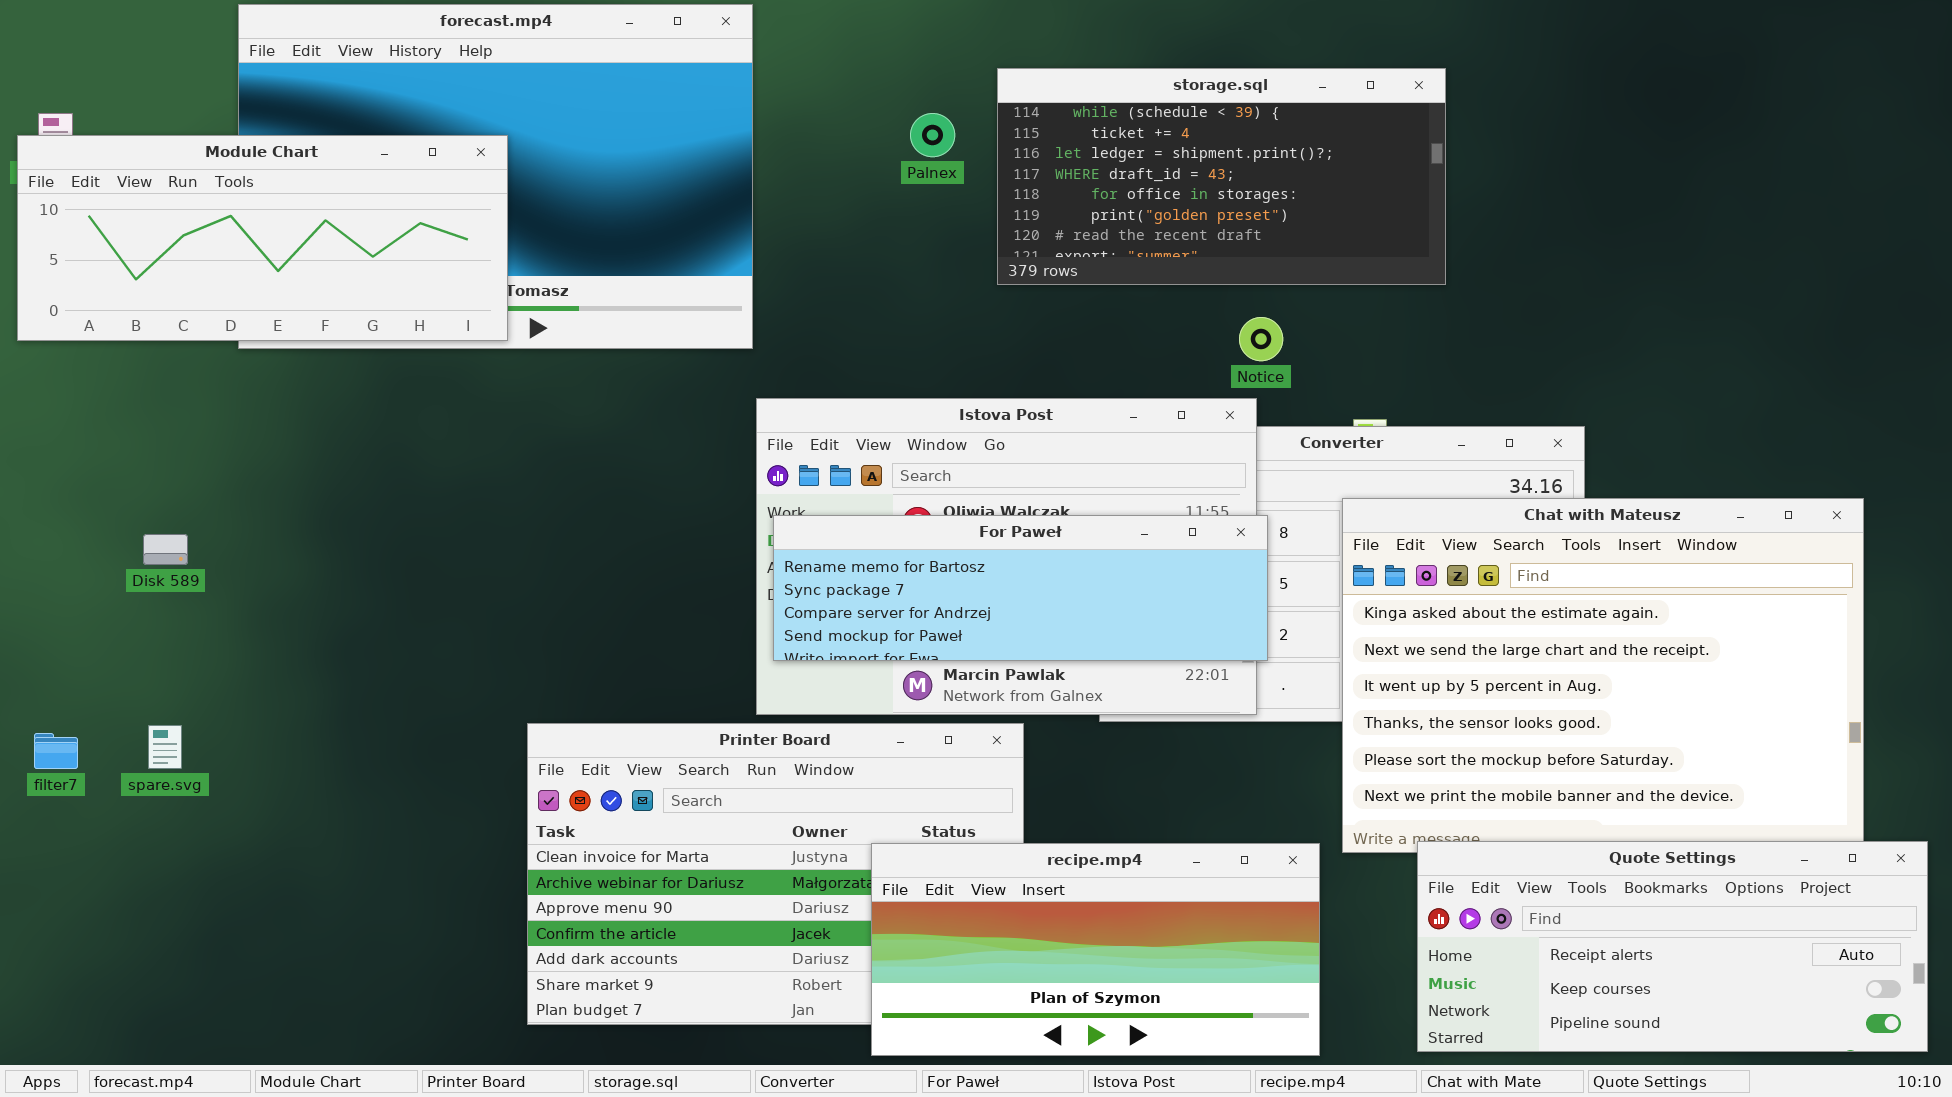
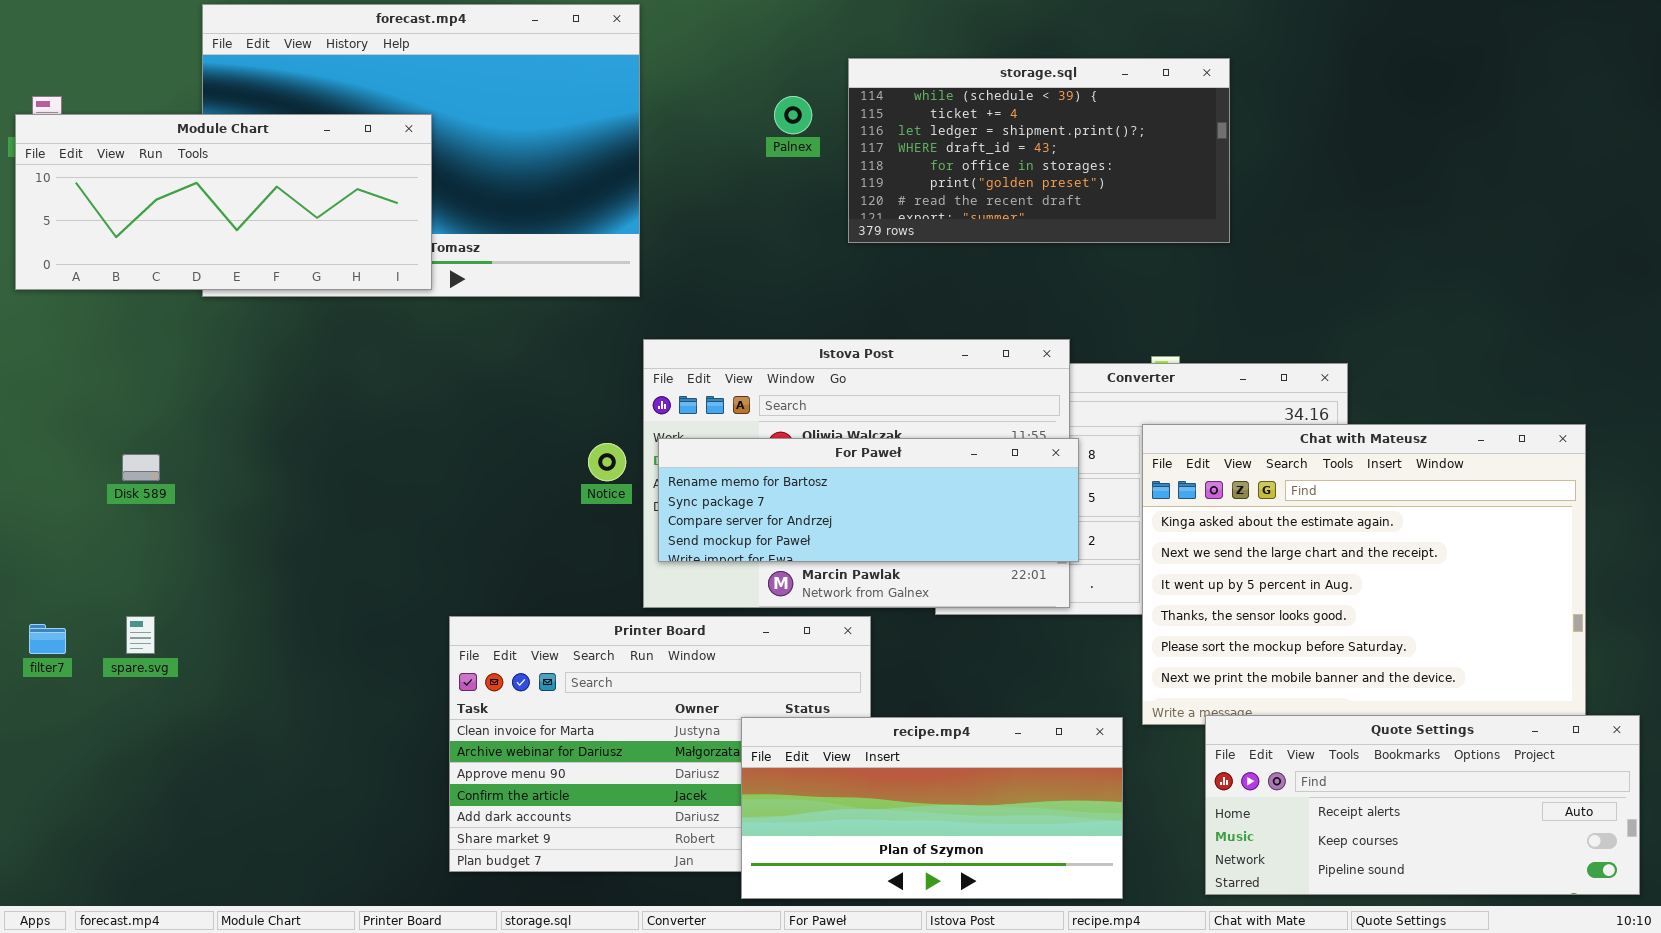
Notice: [1239,317,1283,361] -> [588,443,626,481], moved

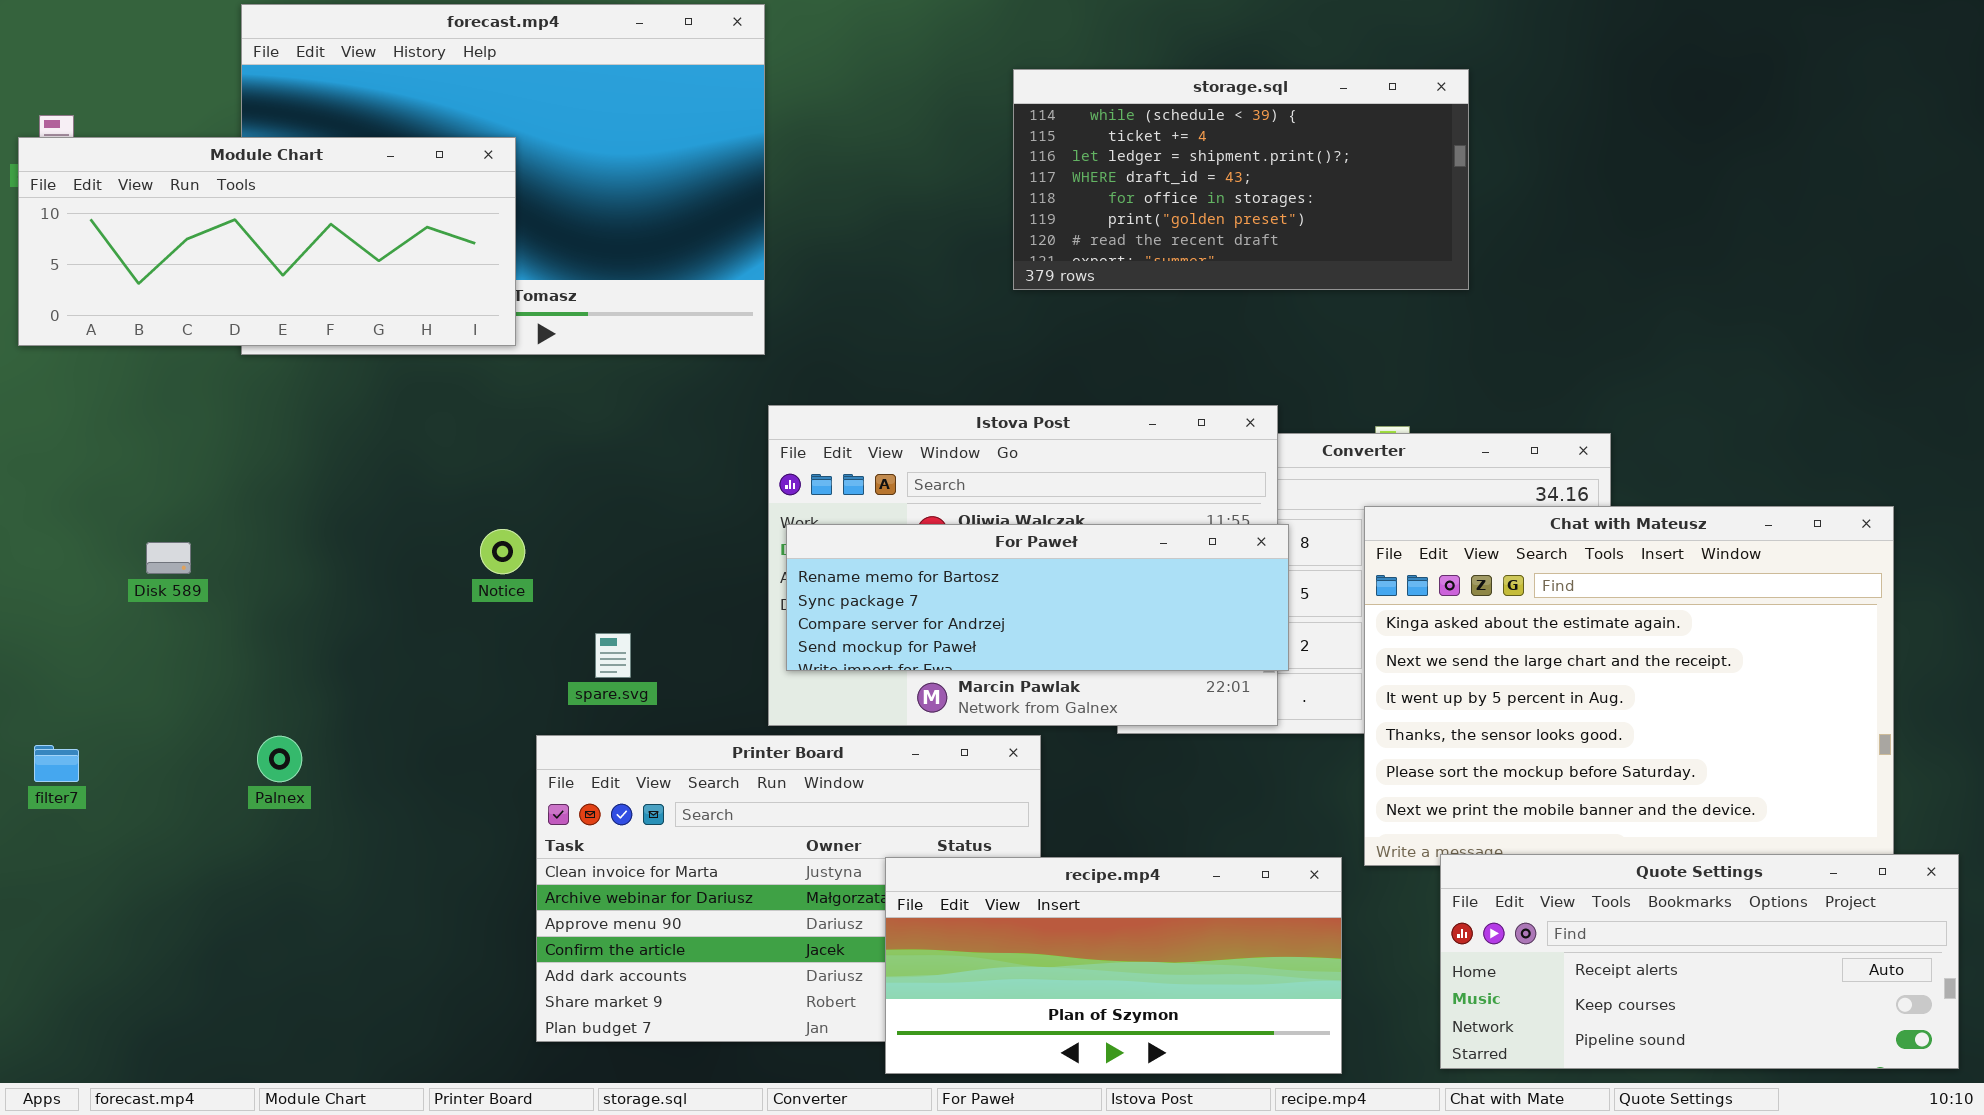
Palnex: [774,96,812,134] -> [257,736,302,782], moved
Notice: [588,443,626,481] -> [480,529,525,574], moved
spare.svg: [126,616,155,654] -> [595,633,631,678], moved

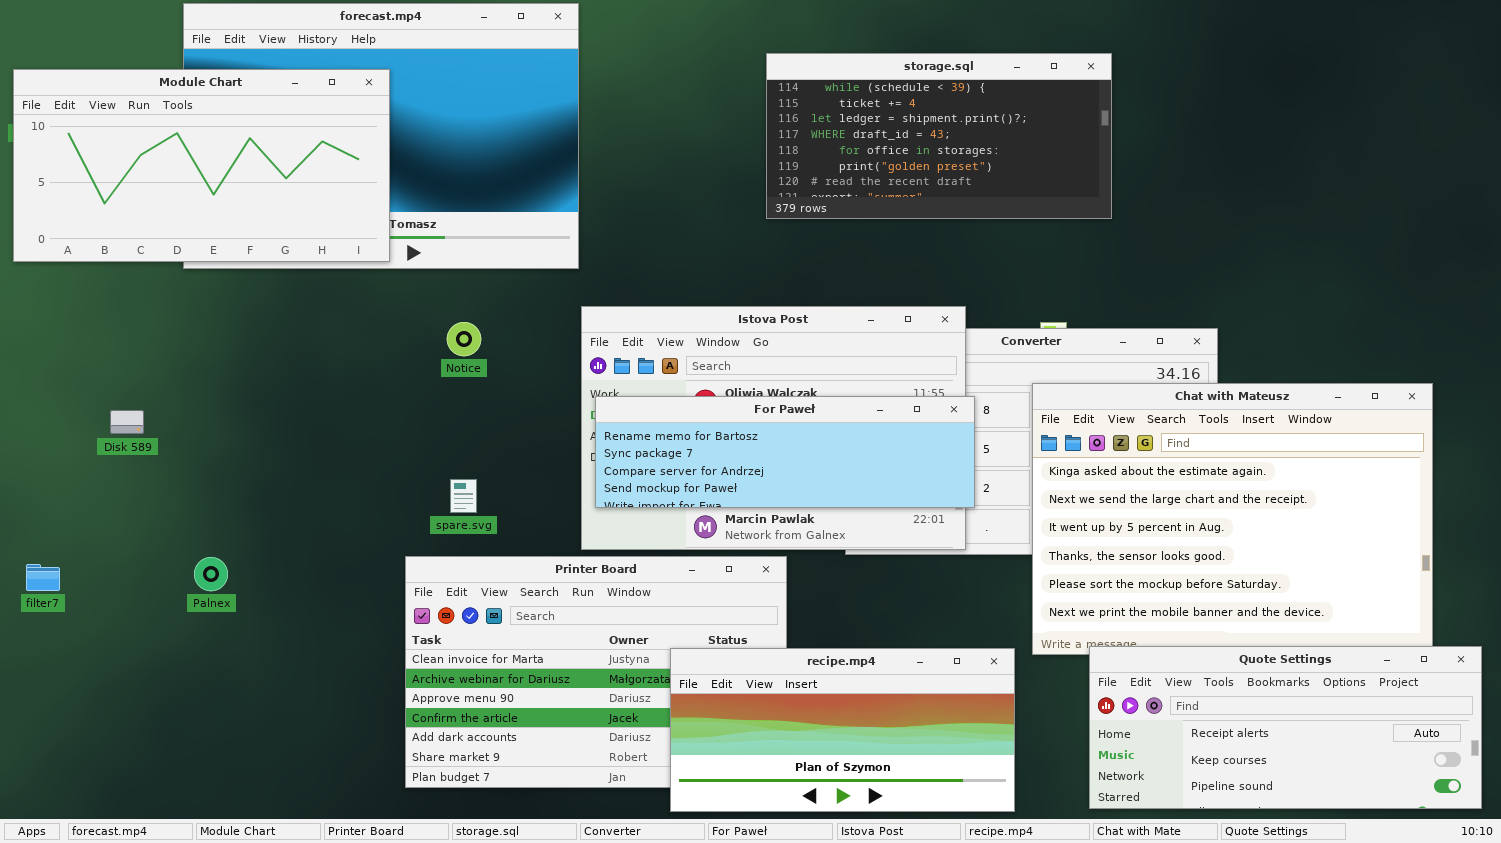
Module Chart: [18,137,516,346] -> [13,69,390,262], resized
Notice: [480,529,525,574] -> [447,322,481,356], moved

